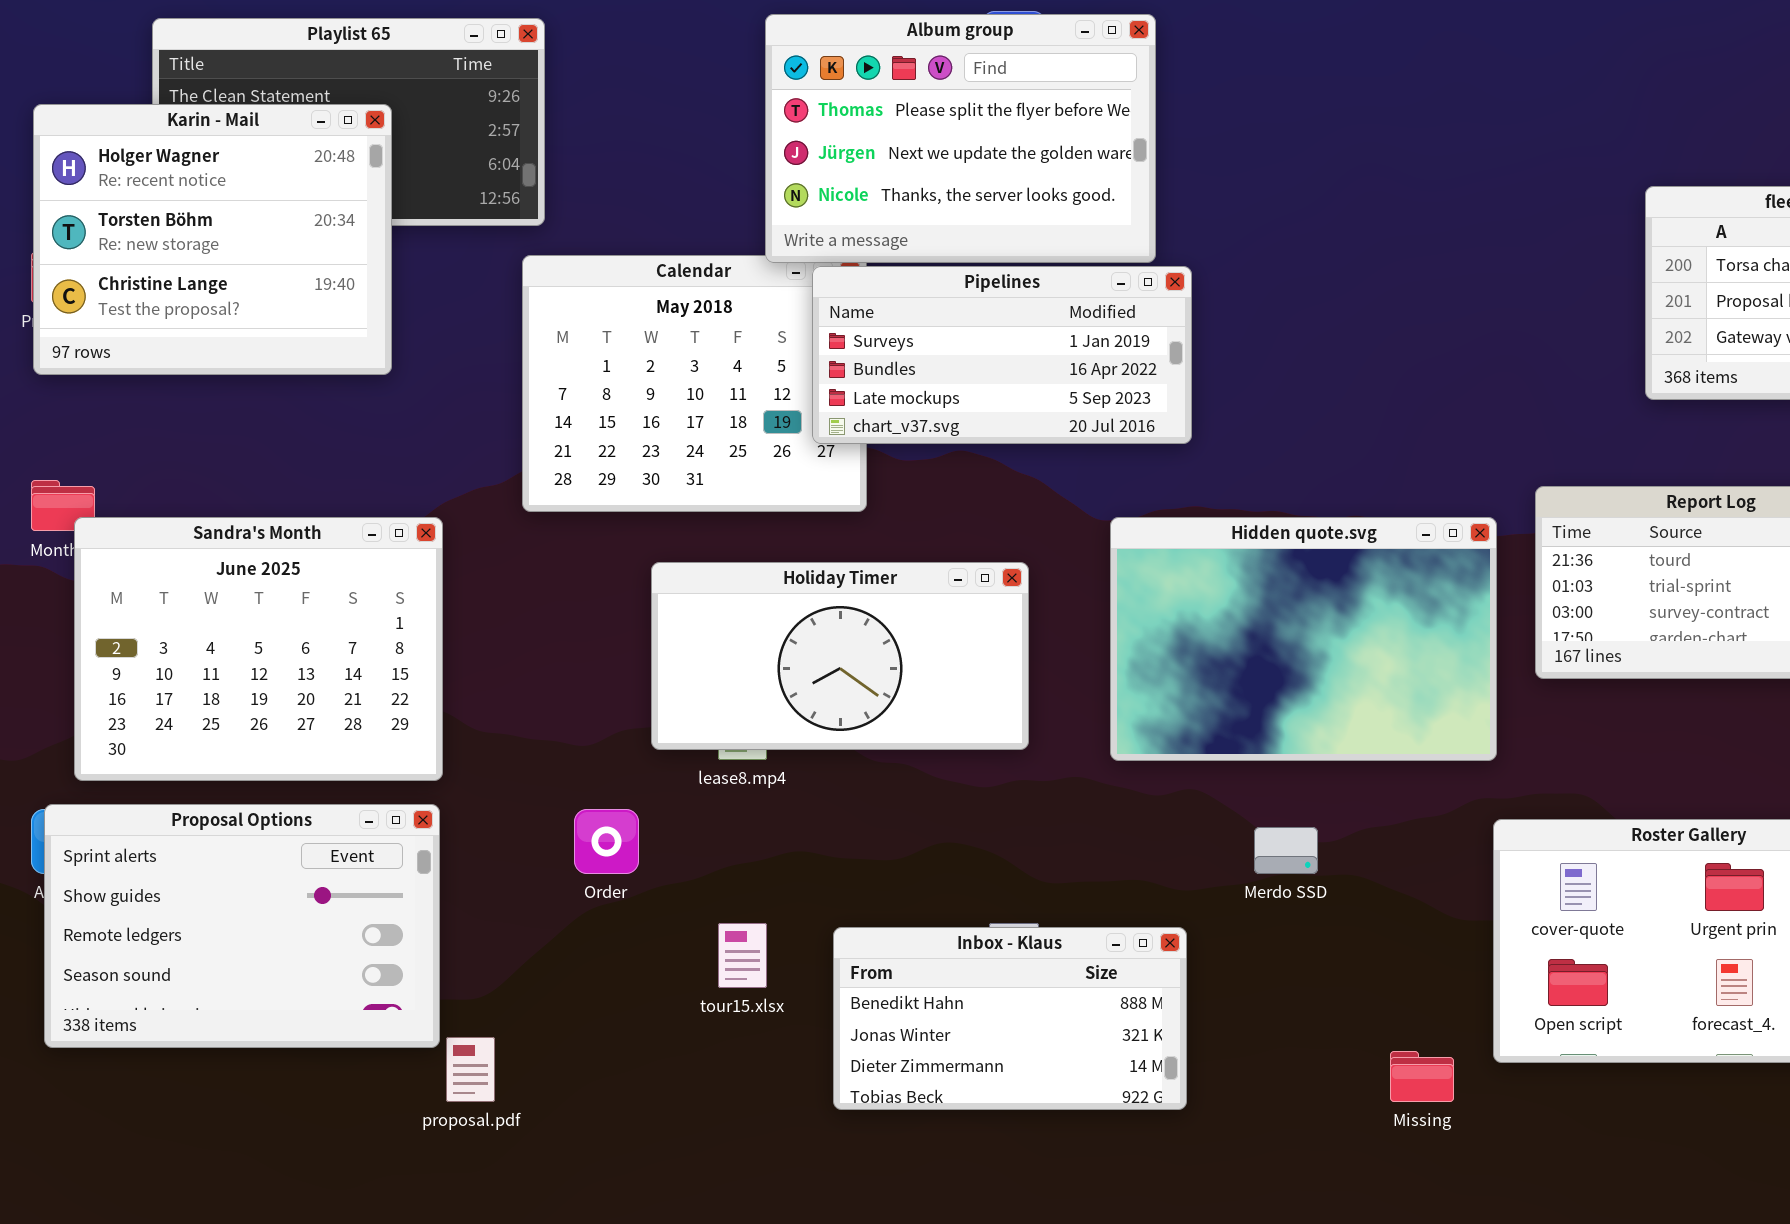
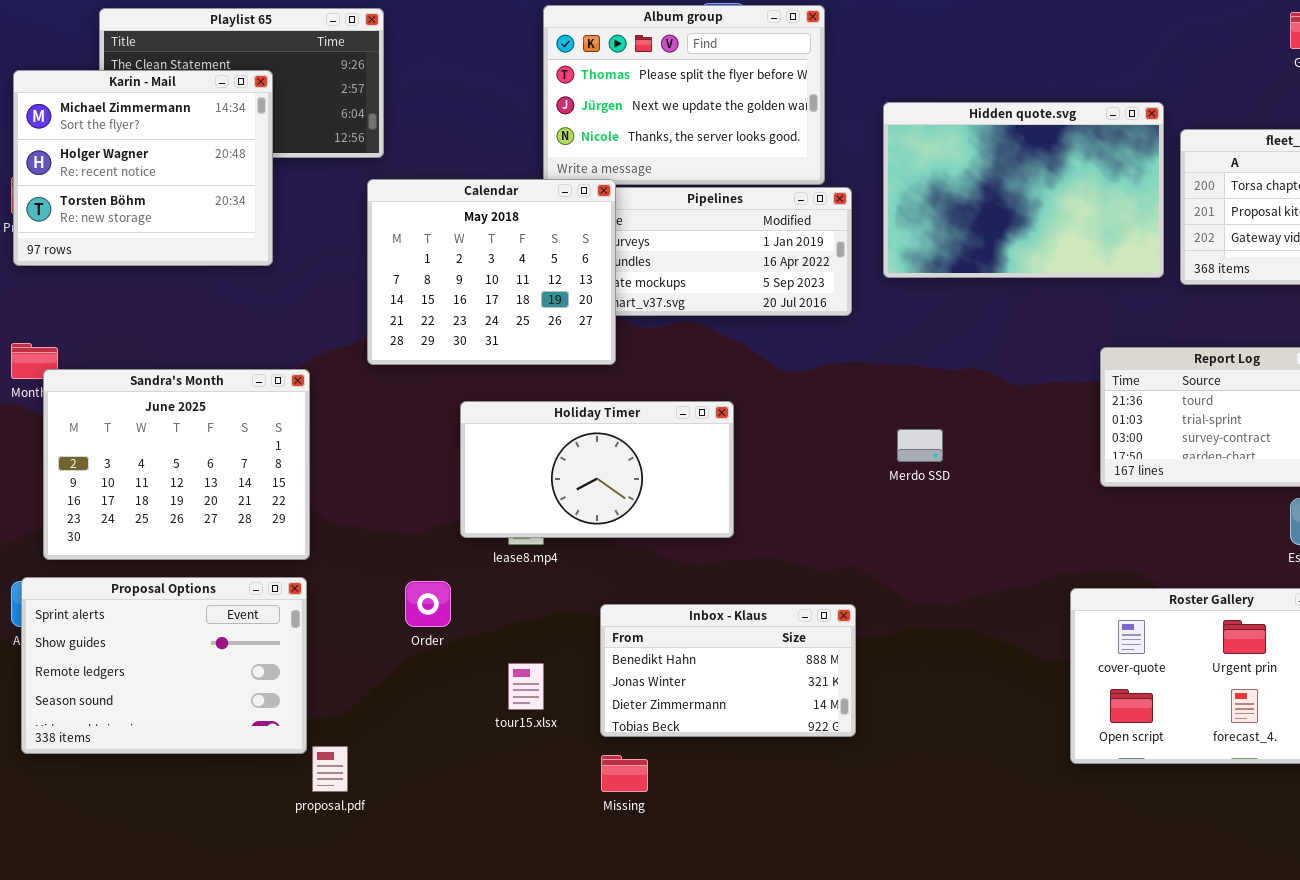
Karin - Mail: [33,104,392,375] -> [13,70,273,266], scrolled up 1 row
Calendar: [522,255,867,512] -> [367,179,616,365], raised
Hidden quote.svg: [1110,517,1497,761] -> [883,102,1164,278], moved
Merdo SSD: [1254,827,1318,874] -> [897,429,943,462], moved
Inbox - Klaus: [833,927,1187,1110] -> [600,604,856,737], moved
Missing: [1390,1051,1454,1102] -> [601,755,648,792], moved

